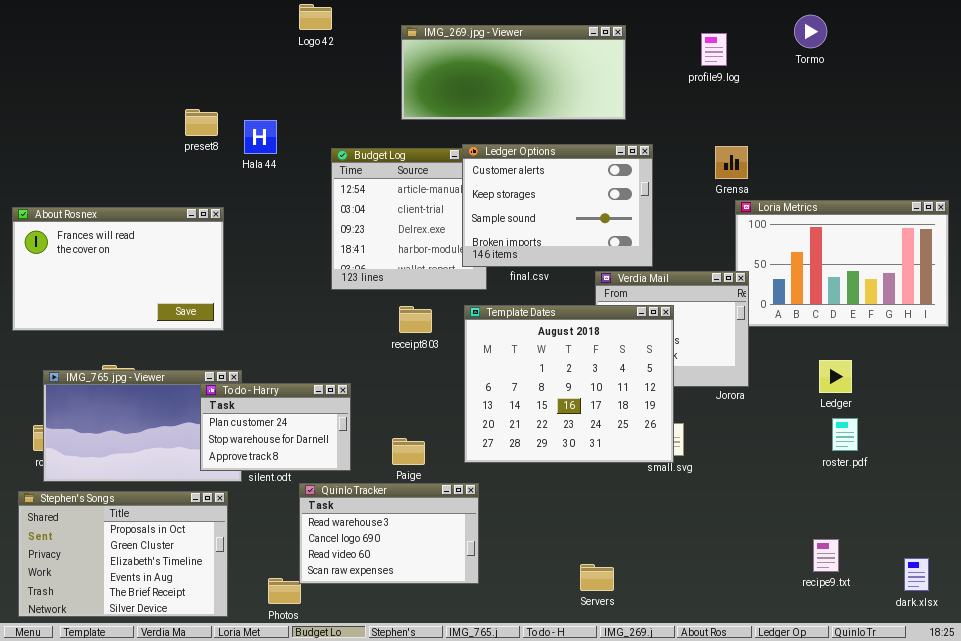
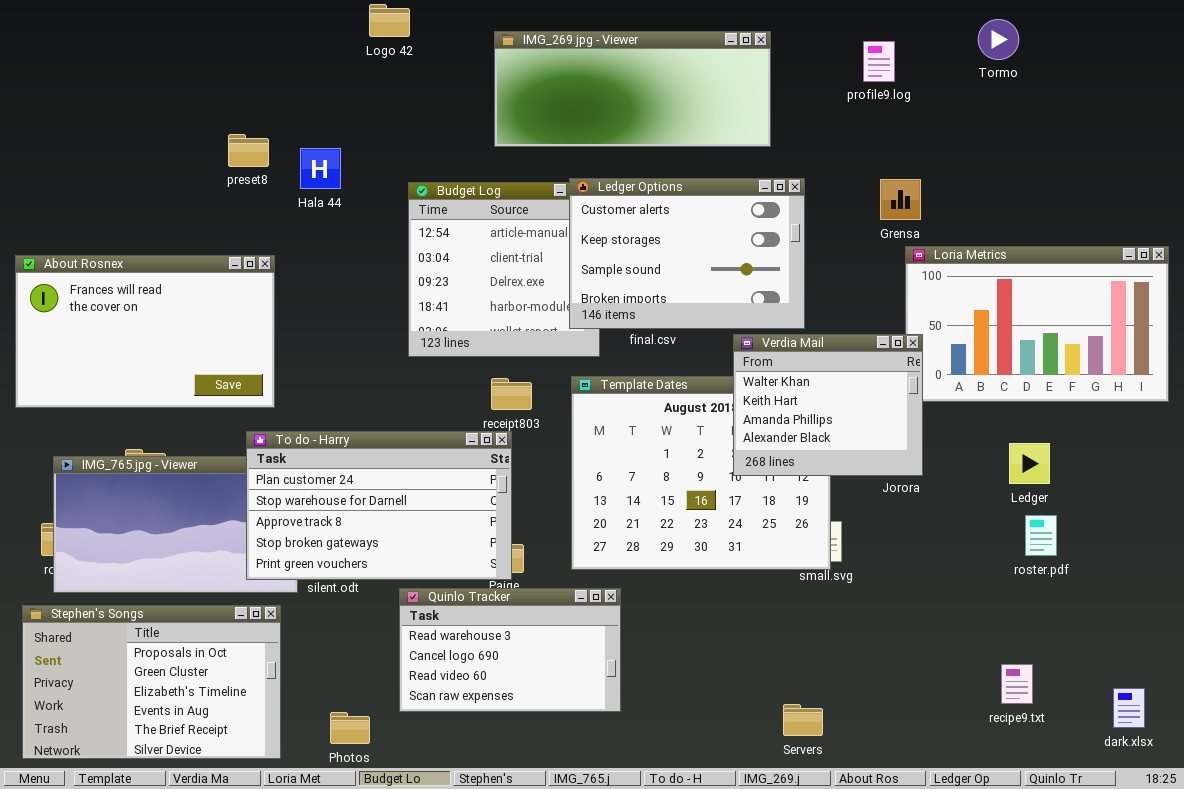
Verdia Mail: [595,271,749,387] -> [733,334,923,476], raised
To do - Harry: [200,383,351,471] -> [246,431,512,580], resized
Quinlo Tracker: [299,483,479,584] -> [399,588,621,712], moved
Servers: [580,564,614,591] -> [783,704,823,736], moved

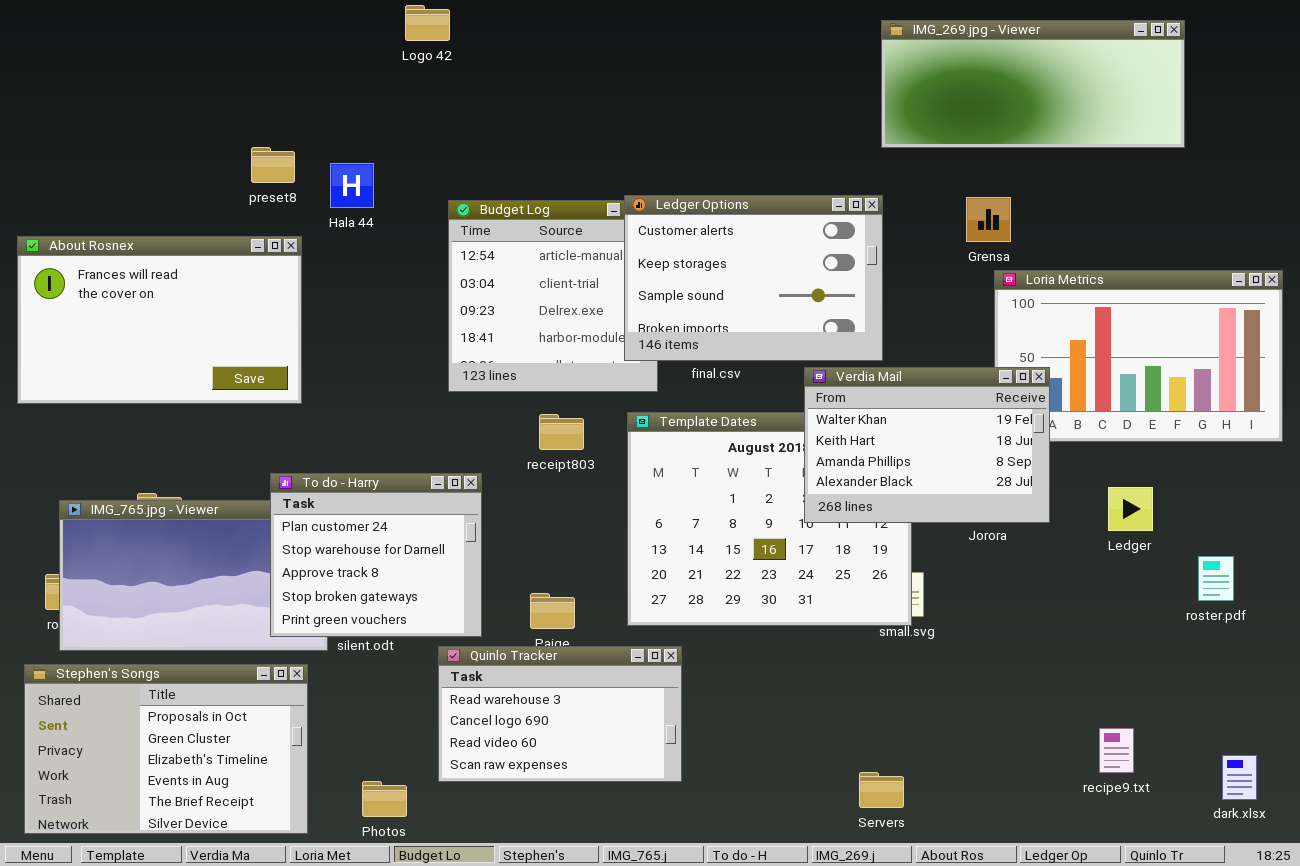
IMG_269.jpg - Viewer: [494,31,771,147] -> [881,20,1185,148], moved
About Rosnex: [15,255,275,408] -> [17,236,302,404], moved
Verdia Mail: [733,334,923,476] -> [804,367,1050,523], resized
To do - Harry: [246,431,512,580] -> [270,473,482,637], resized
roster.pdf: [1025,515,1057,556] -> [1198,556,1234,601], moved

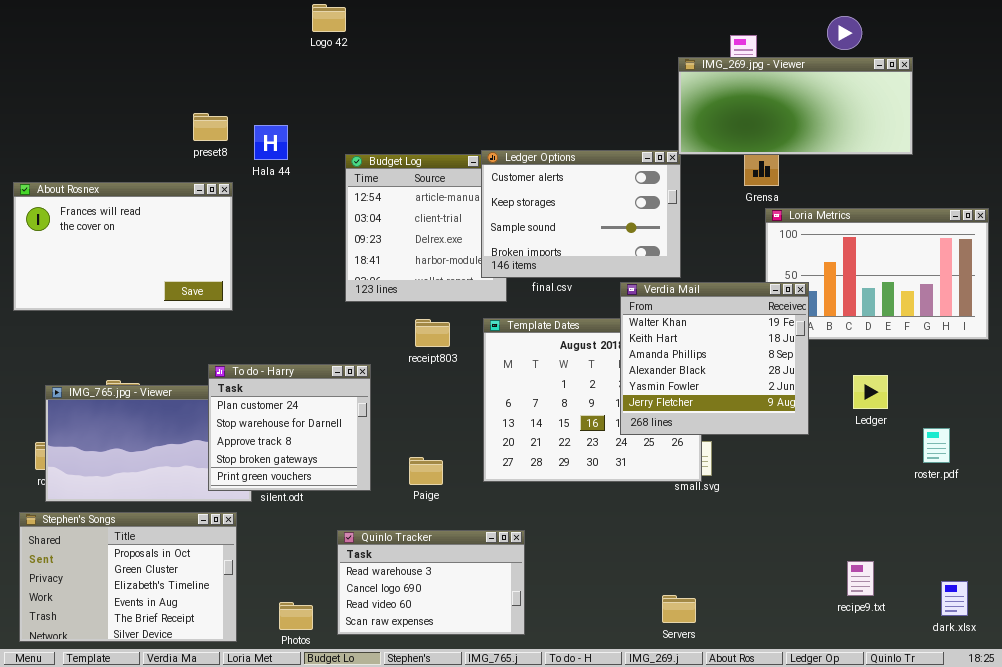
IMG_269.jpg - Viewer: [881,20,1185,148] -> [678,57,913,155], moved
Verdia Mail: [804,367,1050,523] -> [620,282,809,435], resized
Quinlo Tracker: [438,646,682,782] -> [337,530,525,635], moved

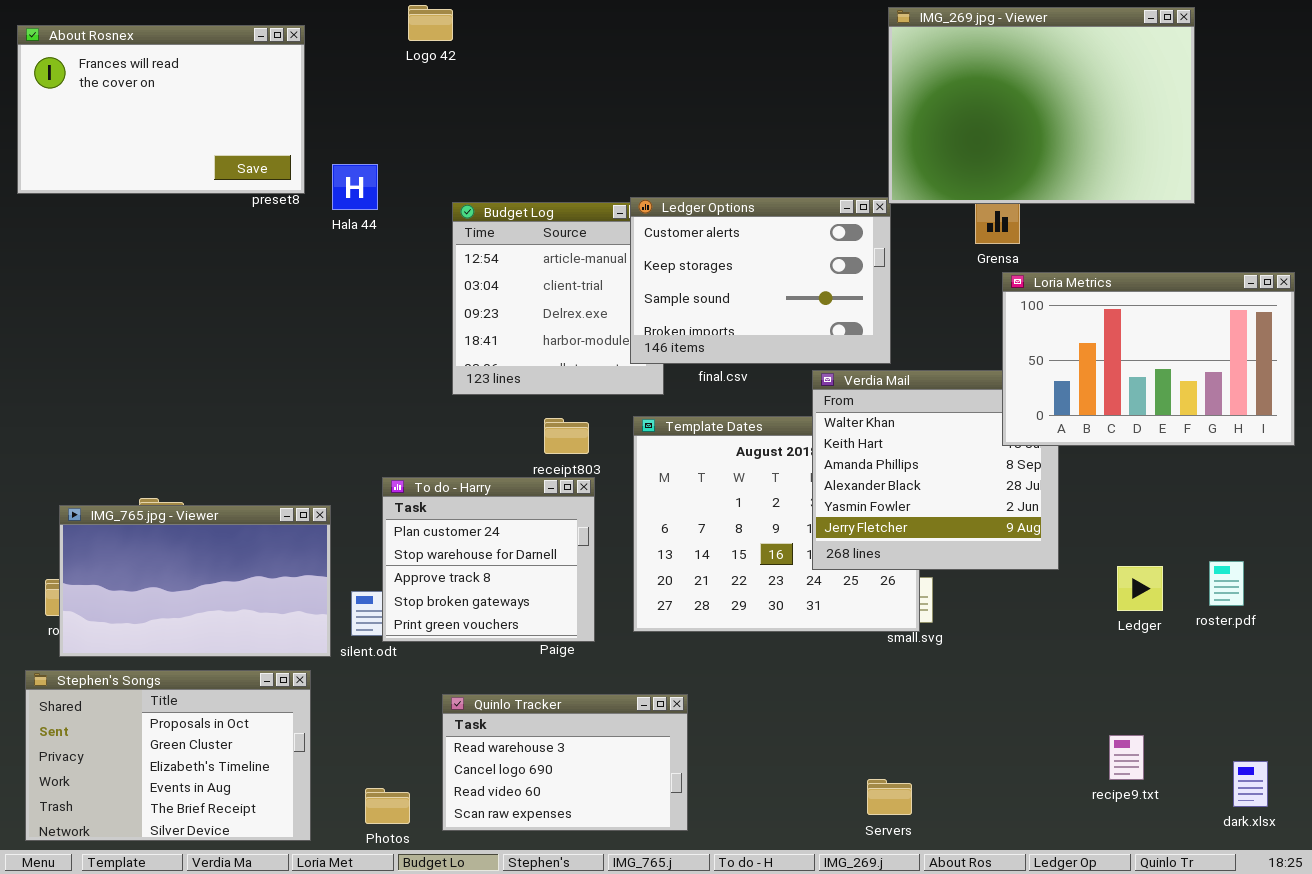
IMG_269.jpg - Viewer: [678,57,913,155] -> [888,7,1195,204], resized
About Rosnex: [13,182,233,311] -> [17,25,305,194], moved
Loria Metrics: [765,208,989,340] -> [1002,272,1295,446], raised
To do - Harry: [208,364,371,491] -> [382,477,595,642], moved
Ledger: [853,375,888,409] -> [1117,566,1163,611], moved

